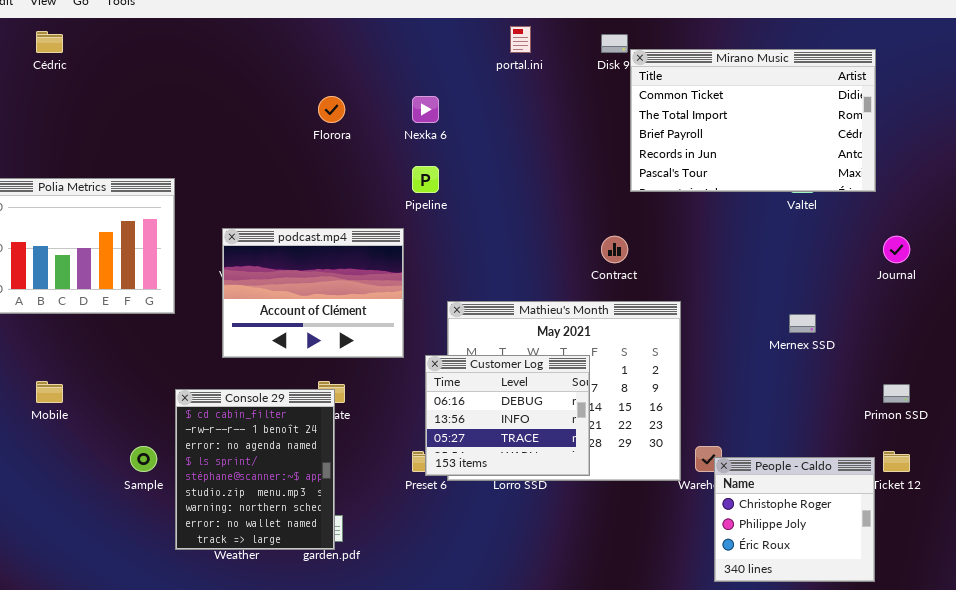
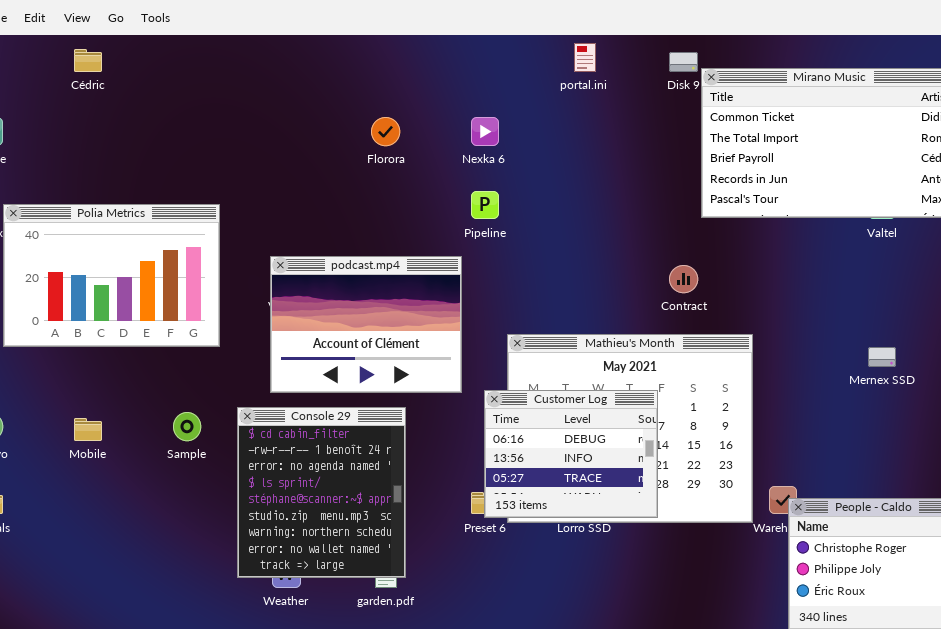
Console 29: [175,389,335,550] -> [237,407,406,578], moved
Sample: [130,446,157,472] -> [173,412,201,441], moved

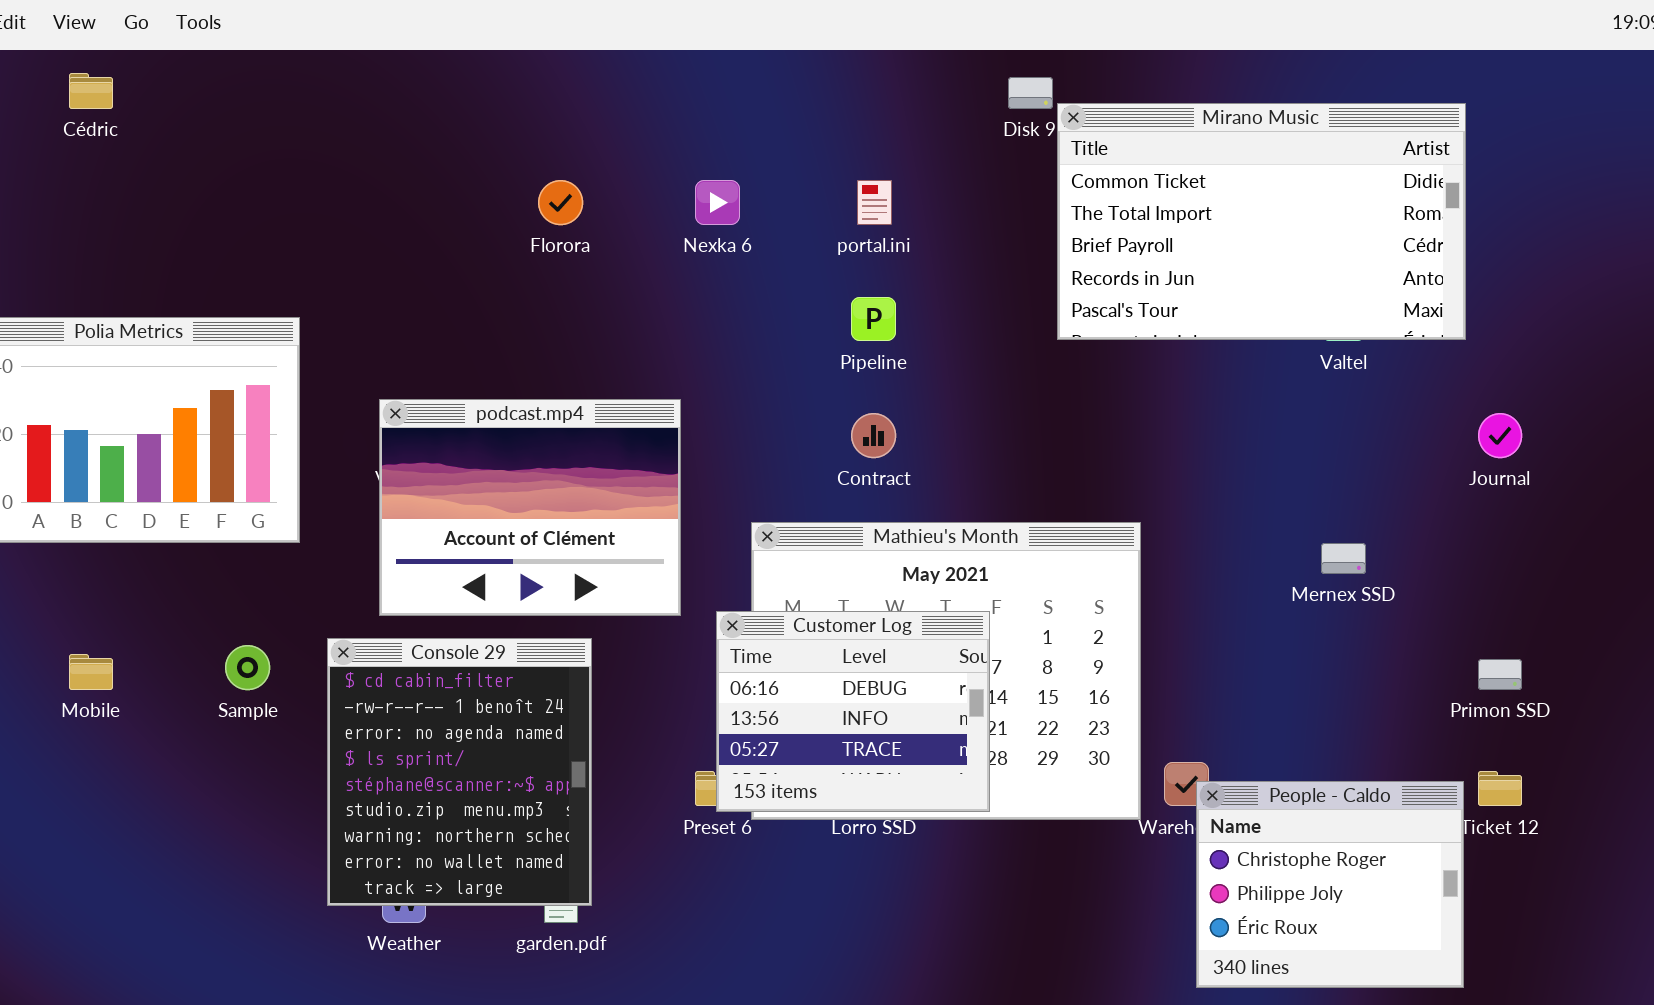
portal.ini: [574,43,596,72] -> [857,180,892,225], moved
Pipeline: [471,191,499,219] -> [851,297,896,341], moved
Contract: [669,265,698,293] -> [851,413,896,458], moved

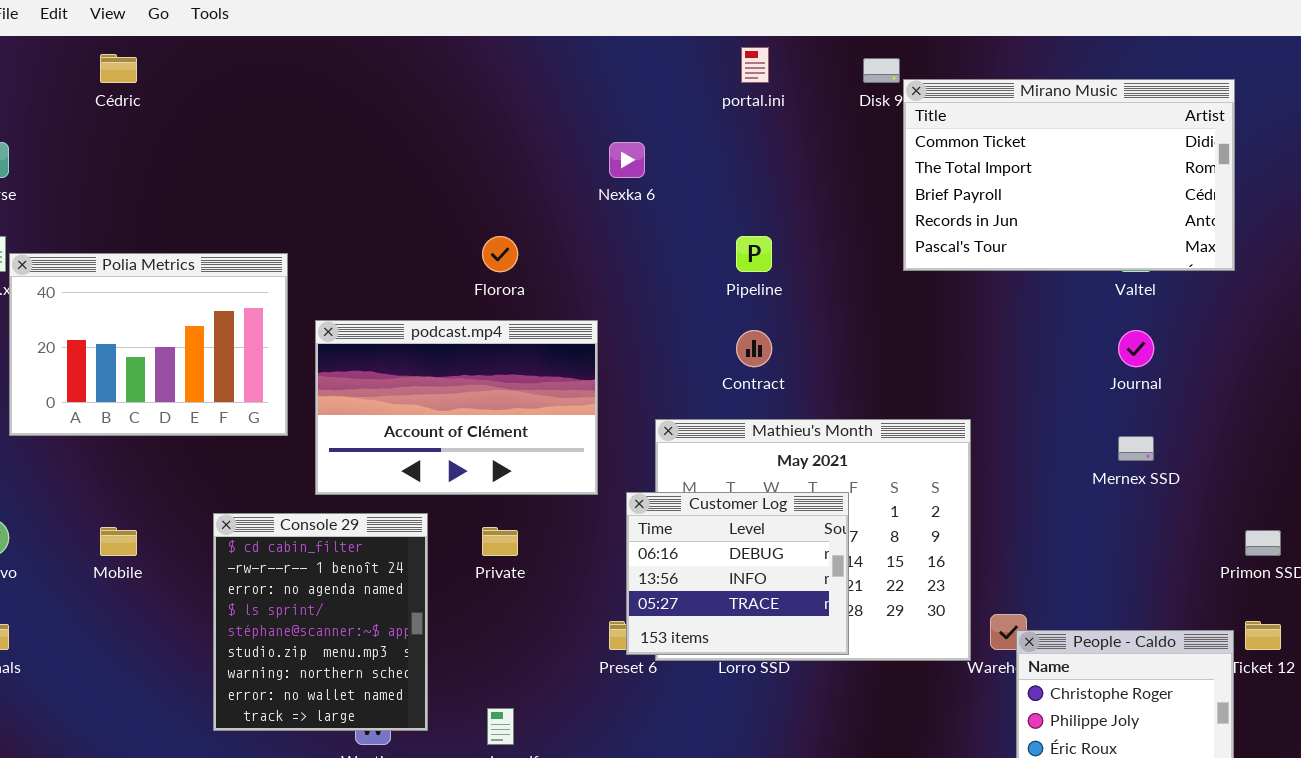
Florora: [538,180,583,225] -> [482,236,518,272], moved
portal.ini: [857,180,892,225] -> [741,47,769,83], moved
podcast.mp4: [379,399,681,616] -> [315,320,598,495], resized
Journal: [1478,413,1522,458] -> [1118,330,1154,367], moved
Console 29: [327,638,592,906] -> [213,513,428,731], moved

